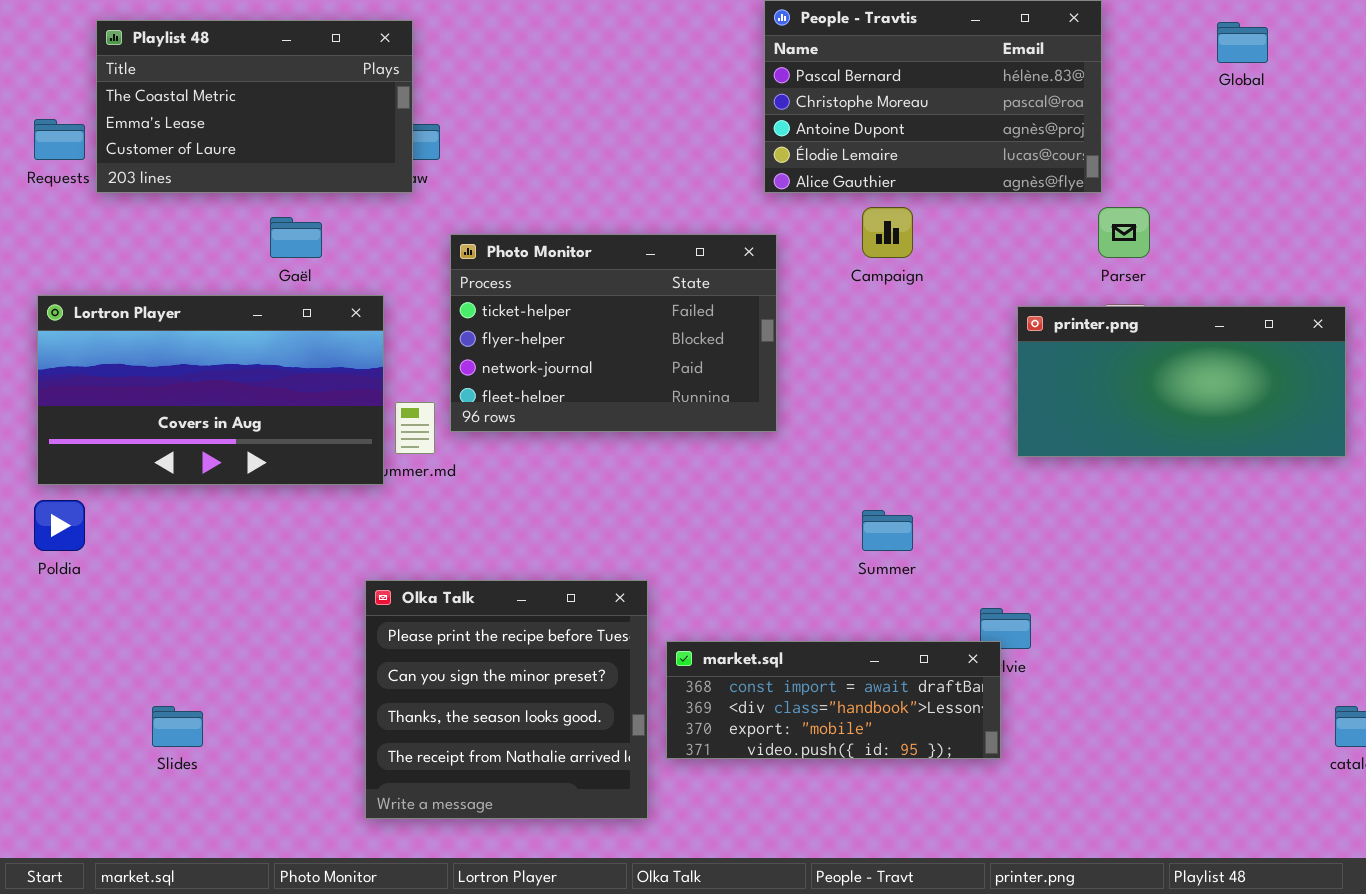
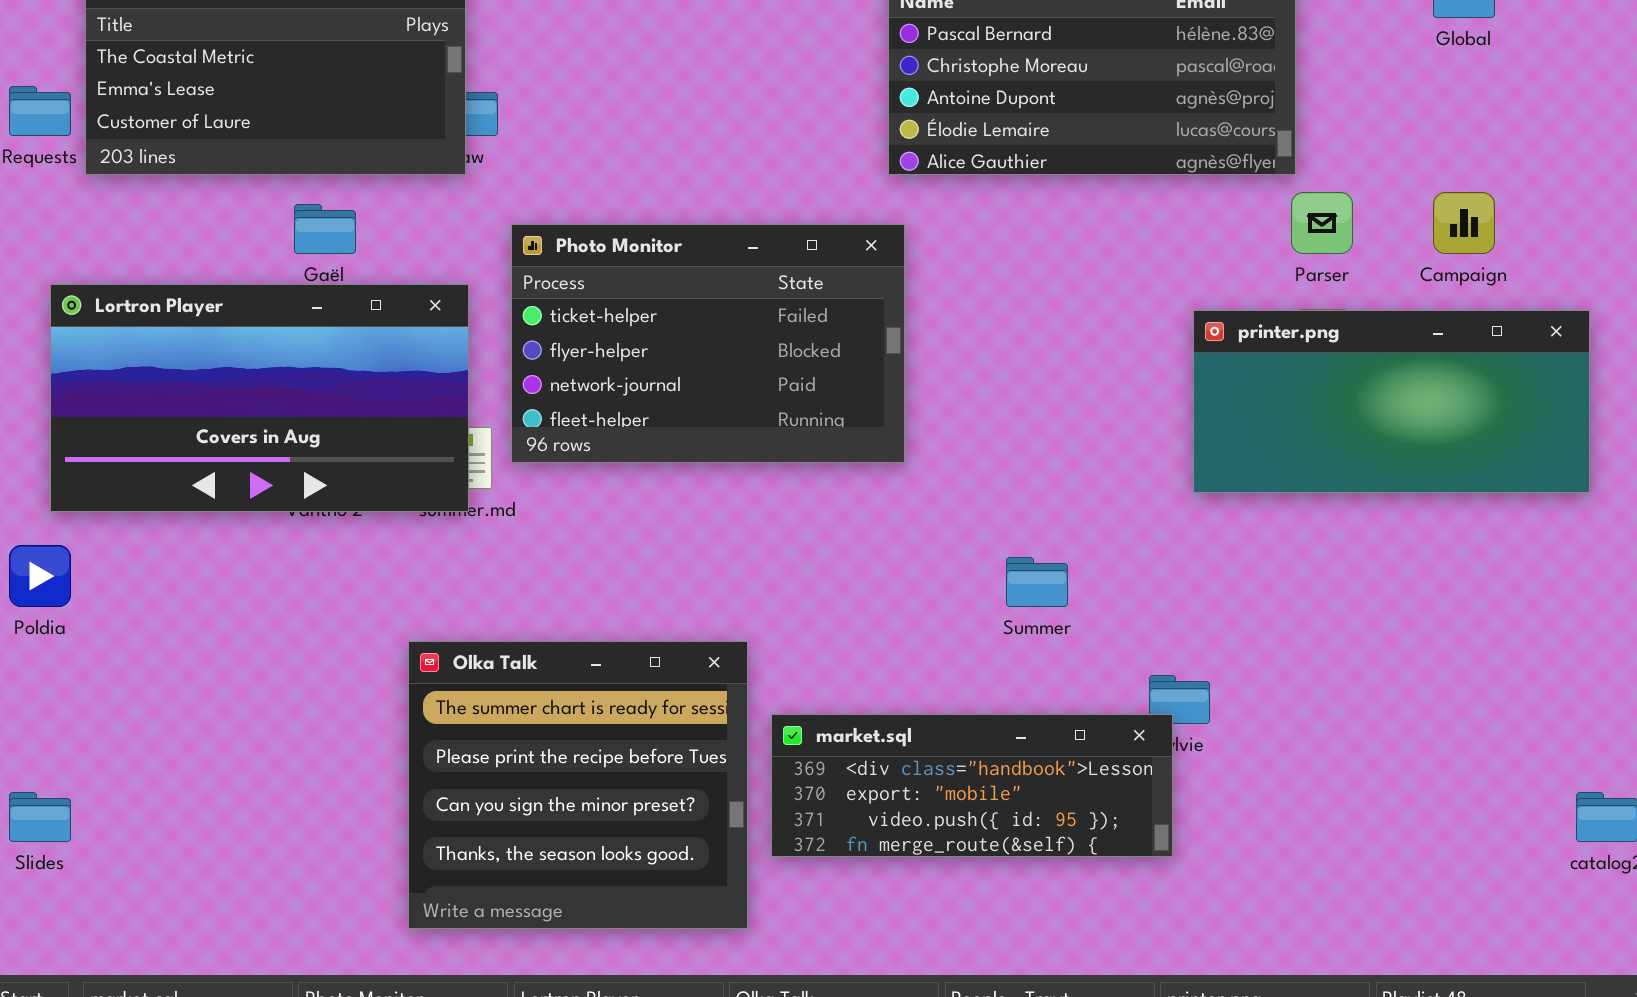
Campaign: [862,207,913,258] -> [1433,192,1495,254], moved
Lortron Player: [37,295,384,485] -> [50,284,469,512], moved
Olka Talk: [365,580,648,819] -> [408,641,748,929], scrolled up 1 row
market.sql: [666,641,1001,759] -> [771,714,1173,857], scrolled down 1 row
Slides: [152,706,203,747] -> [9,792,71,842], moved

